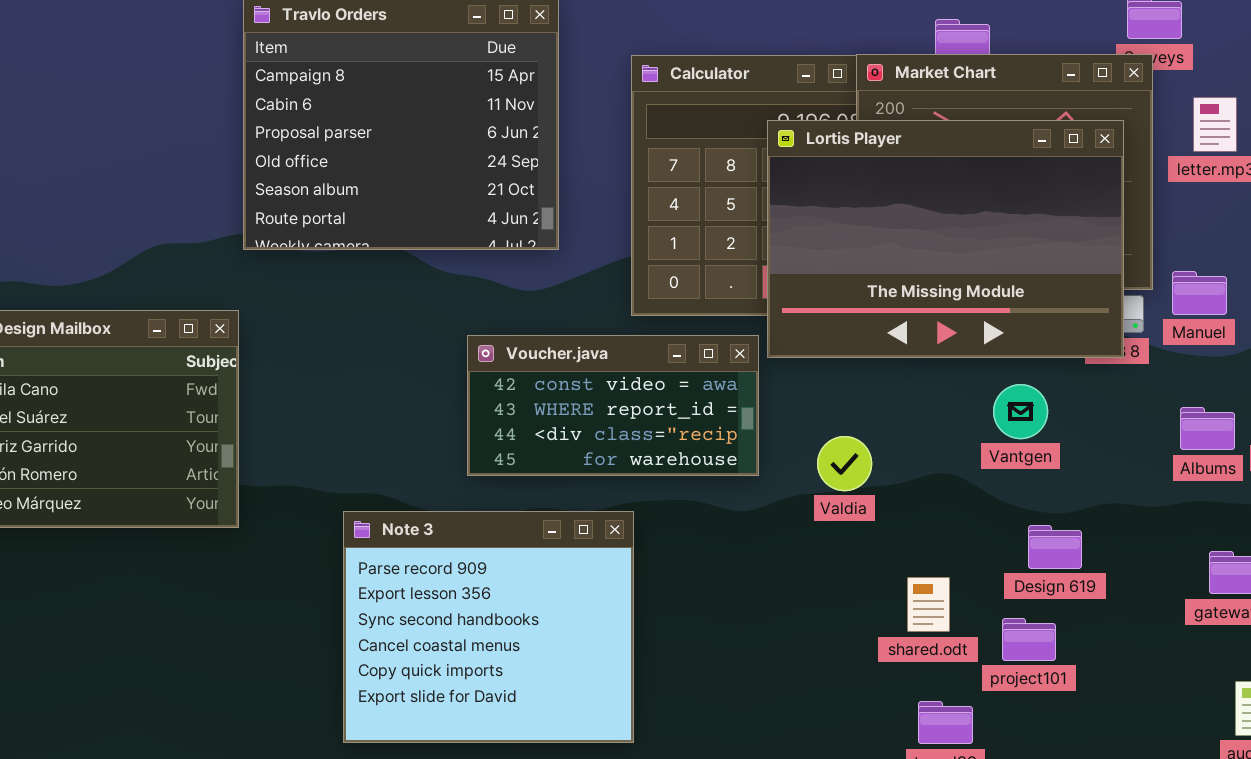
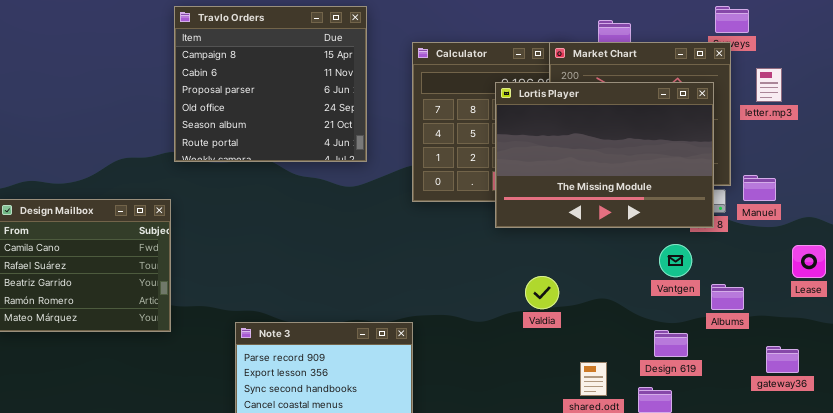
Voucher.java: [467,335,759,476] -> none, closed
Vantgen: [993,384,1048,439] -> [659,244,692,277], moved
Albums: [1180,407,1235,450] -> [711,284,744,310], moved

